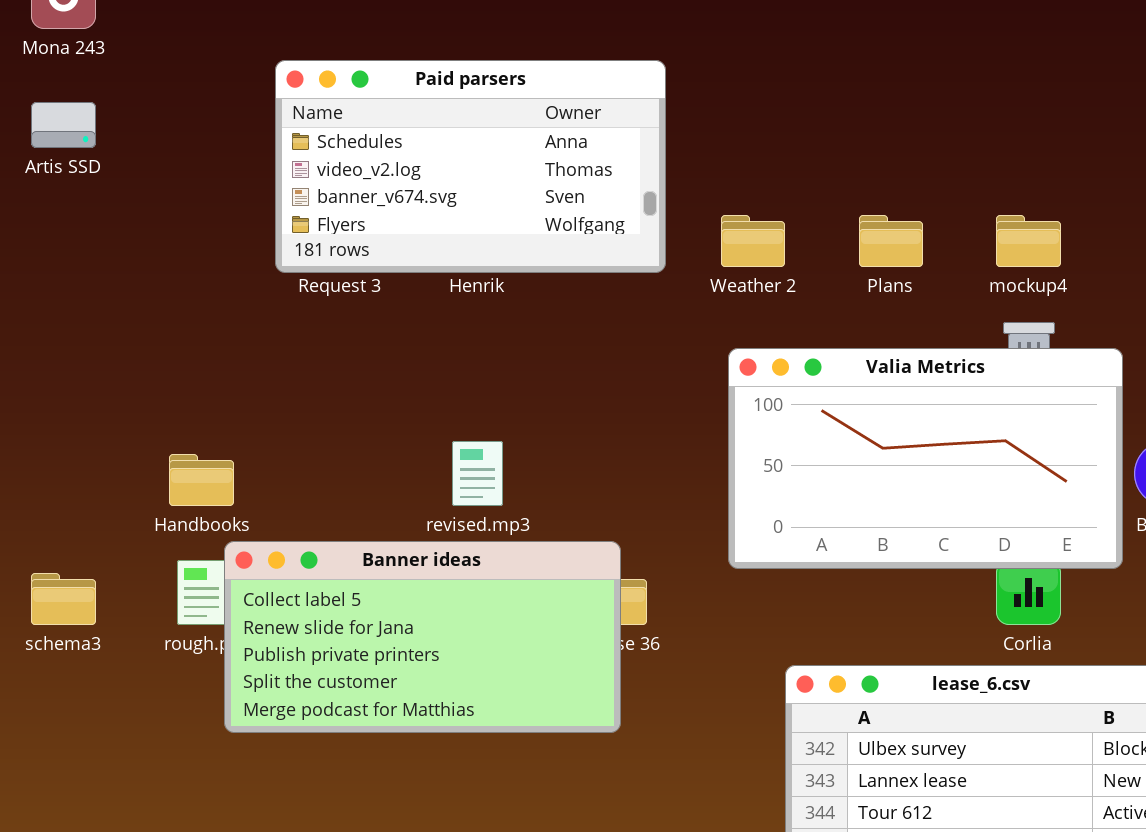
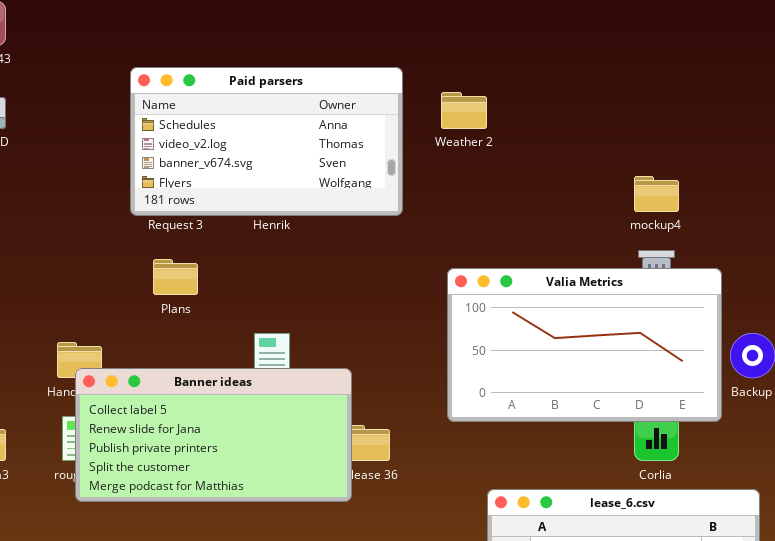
Weather 2: [721,215,785,267] -> [441,92,487,129], moved
Plans: [859,215,923,267] -> [153,259,198,295], moved
Banner ideas: [224,541,621,733] -> [75,368,352,502], moved

